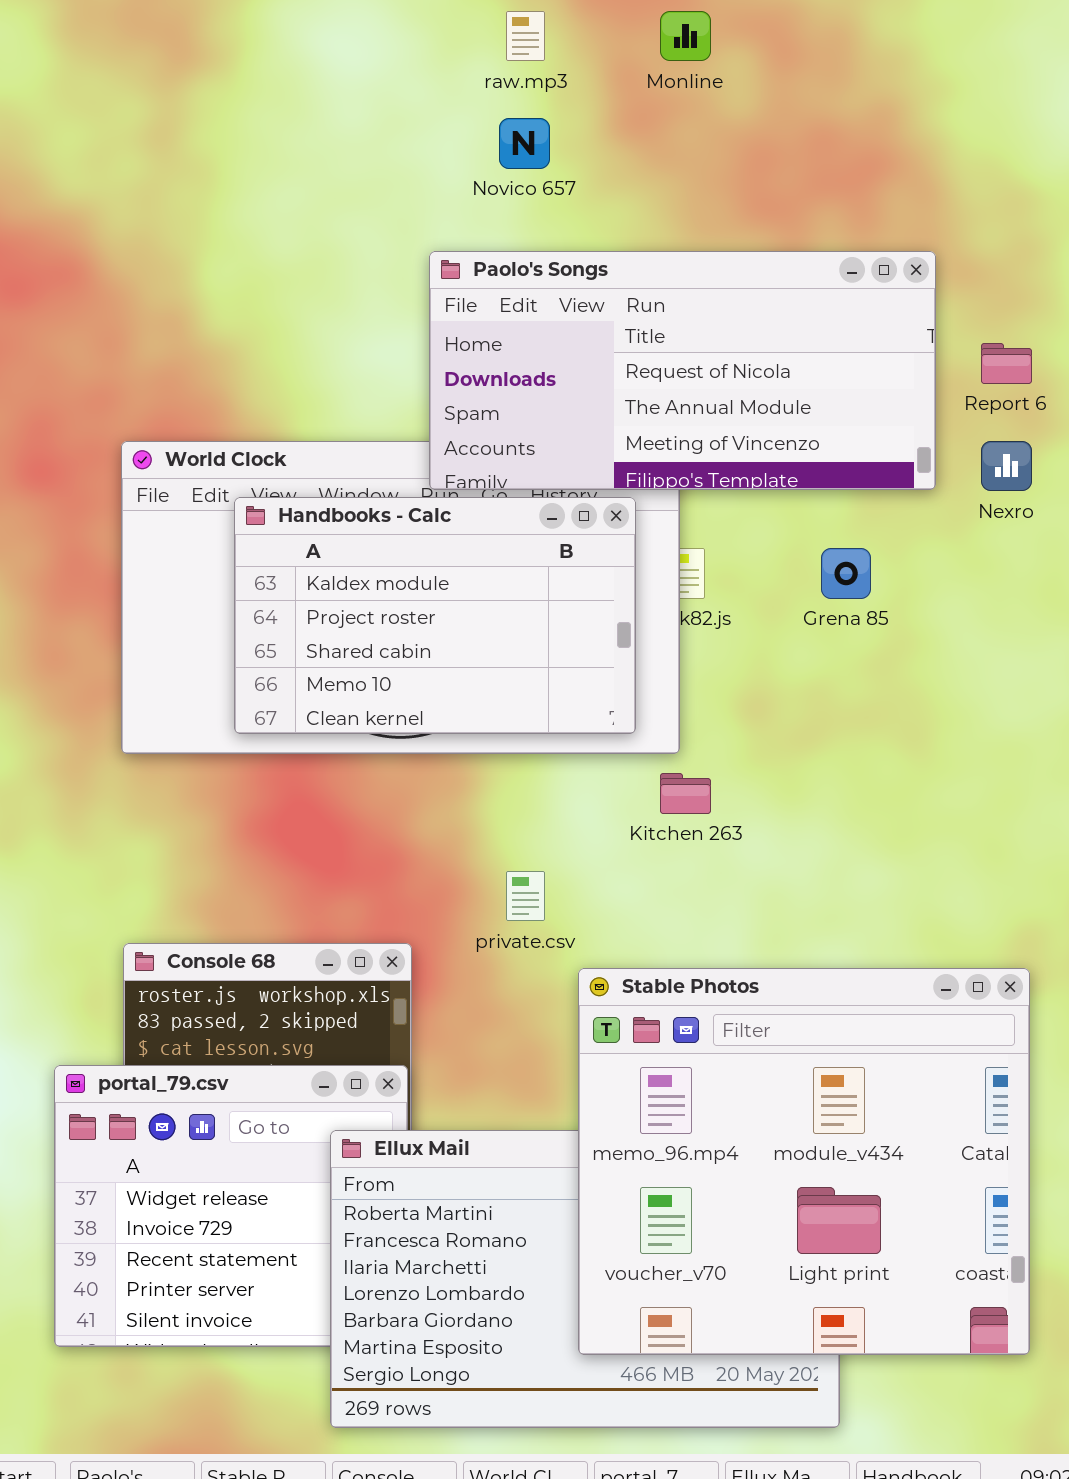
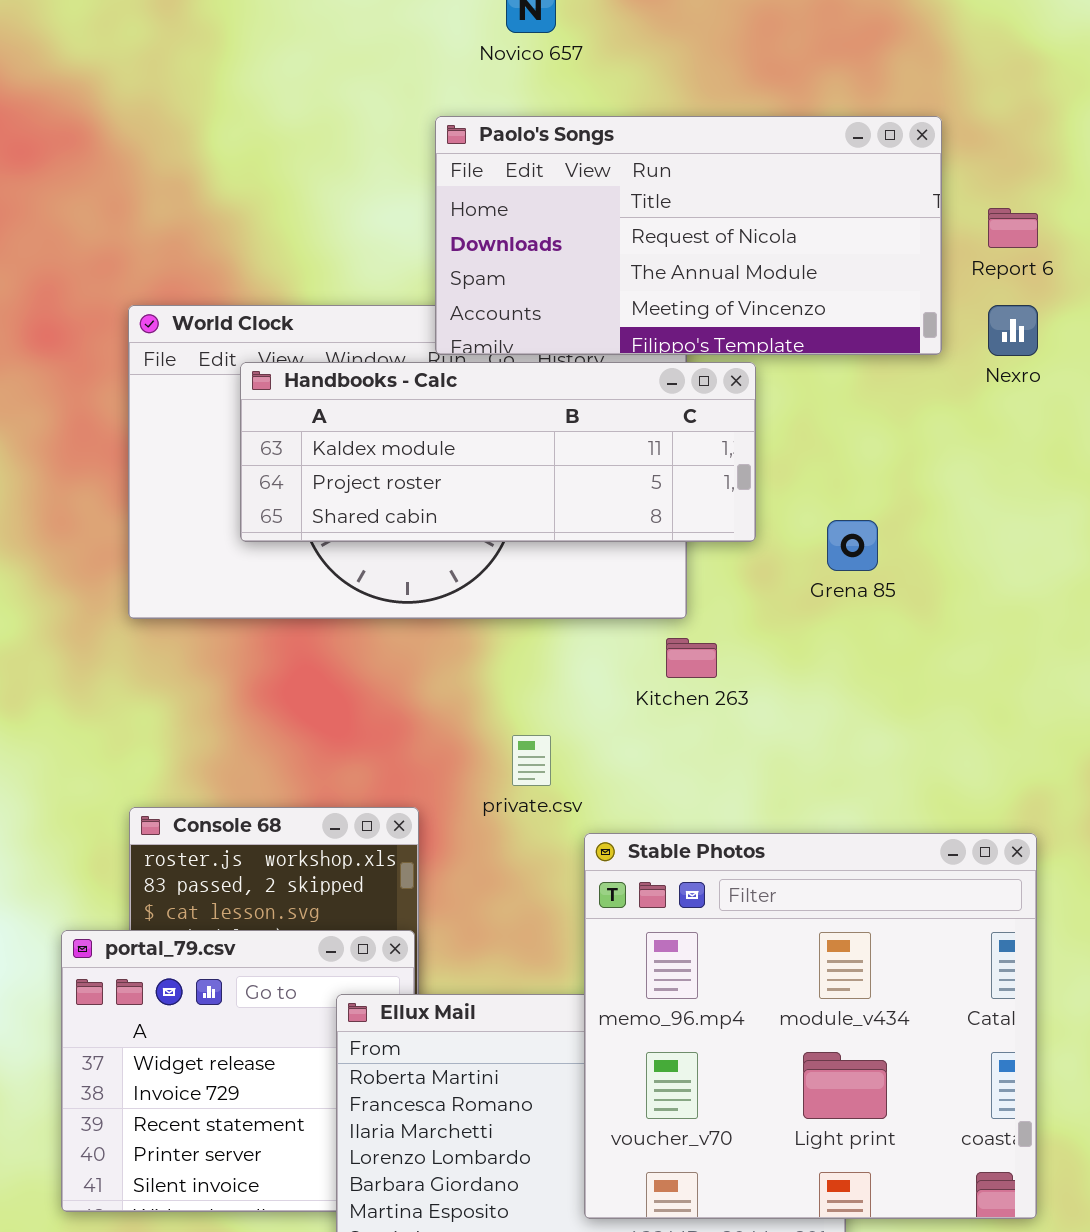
Handbooks - Calc: [234,497,636,734] -> [240,362,756,542], resized
Grena 85: [821,548,871,599] -> [827,520,878,571], moved

